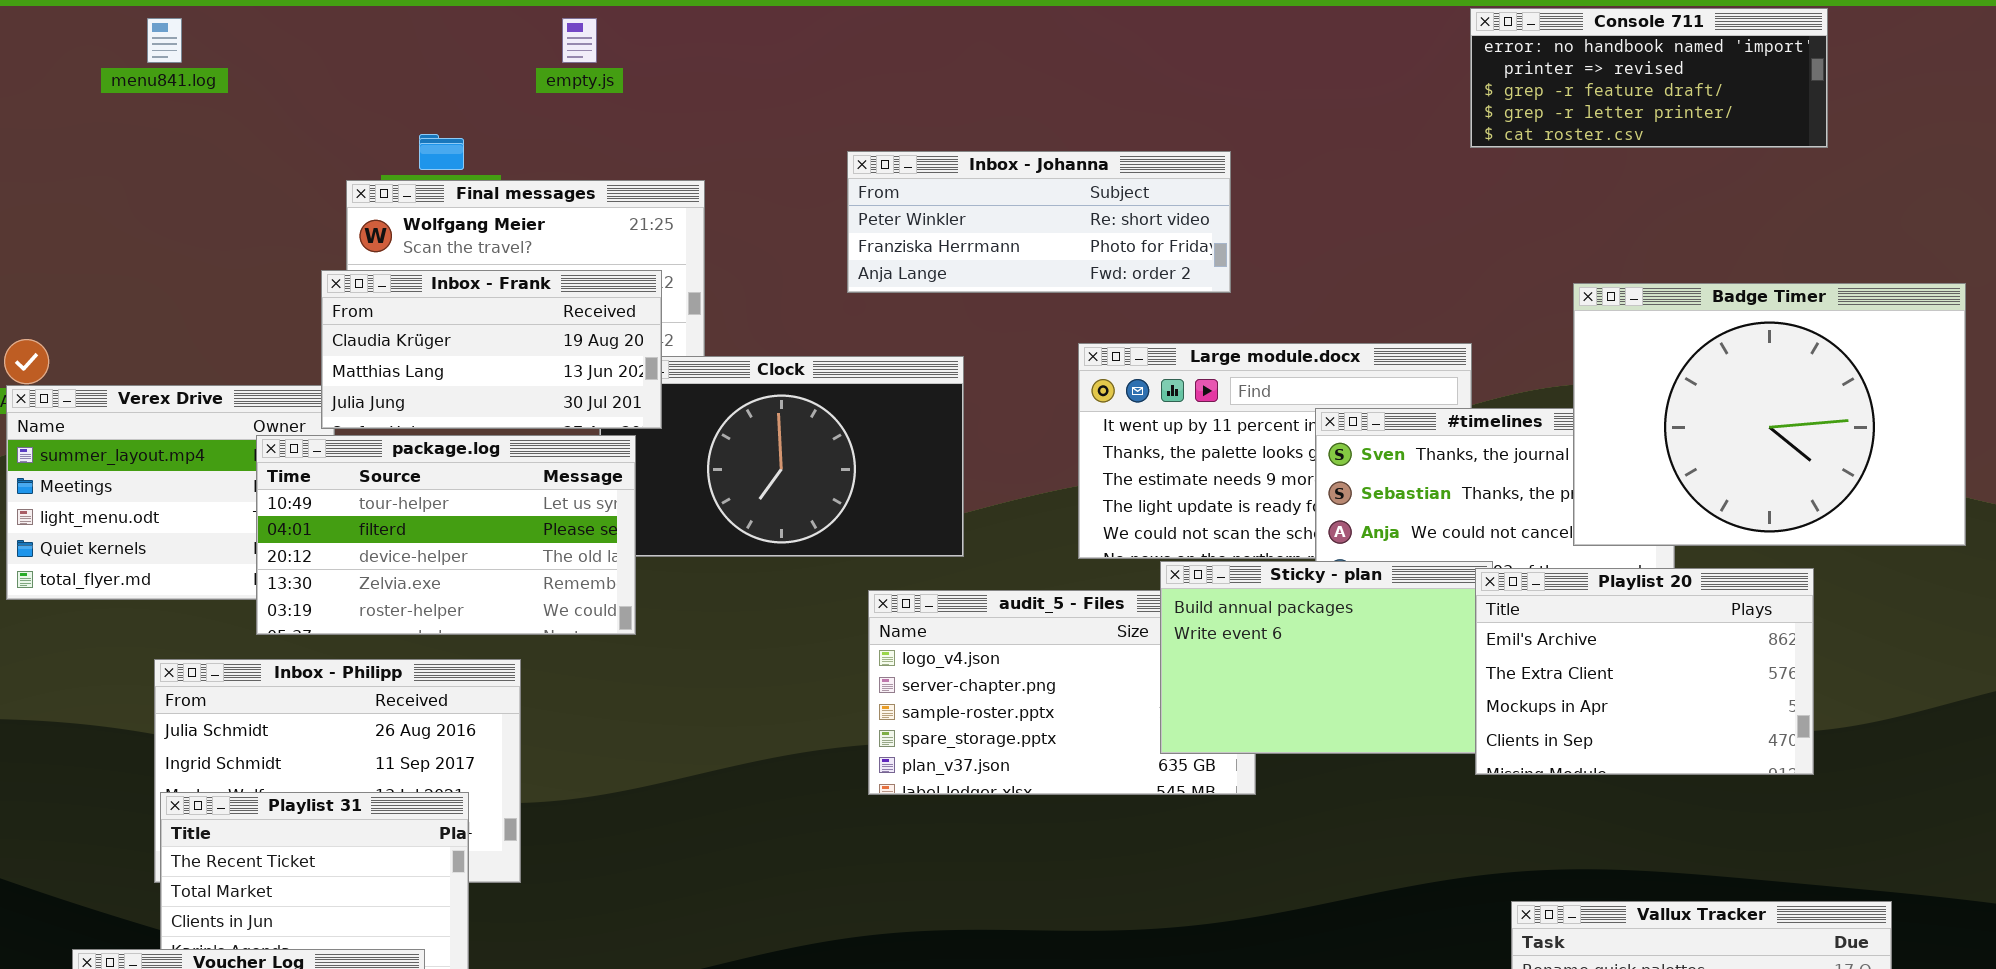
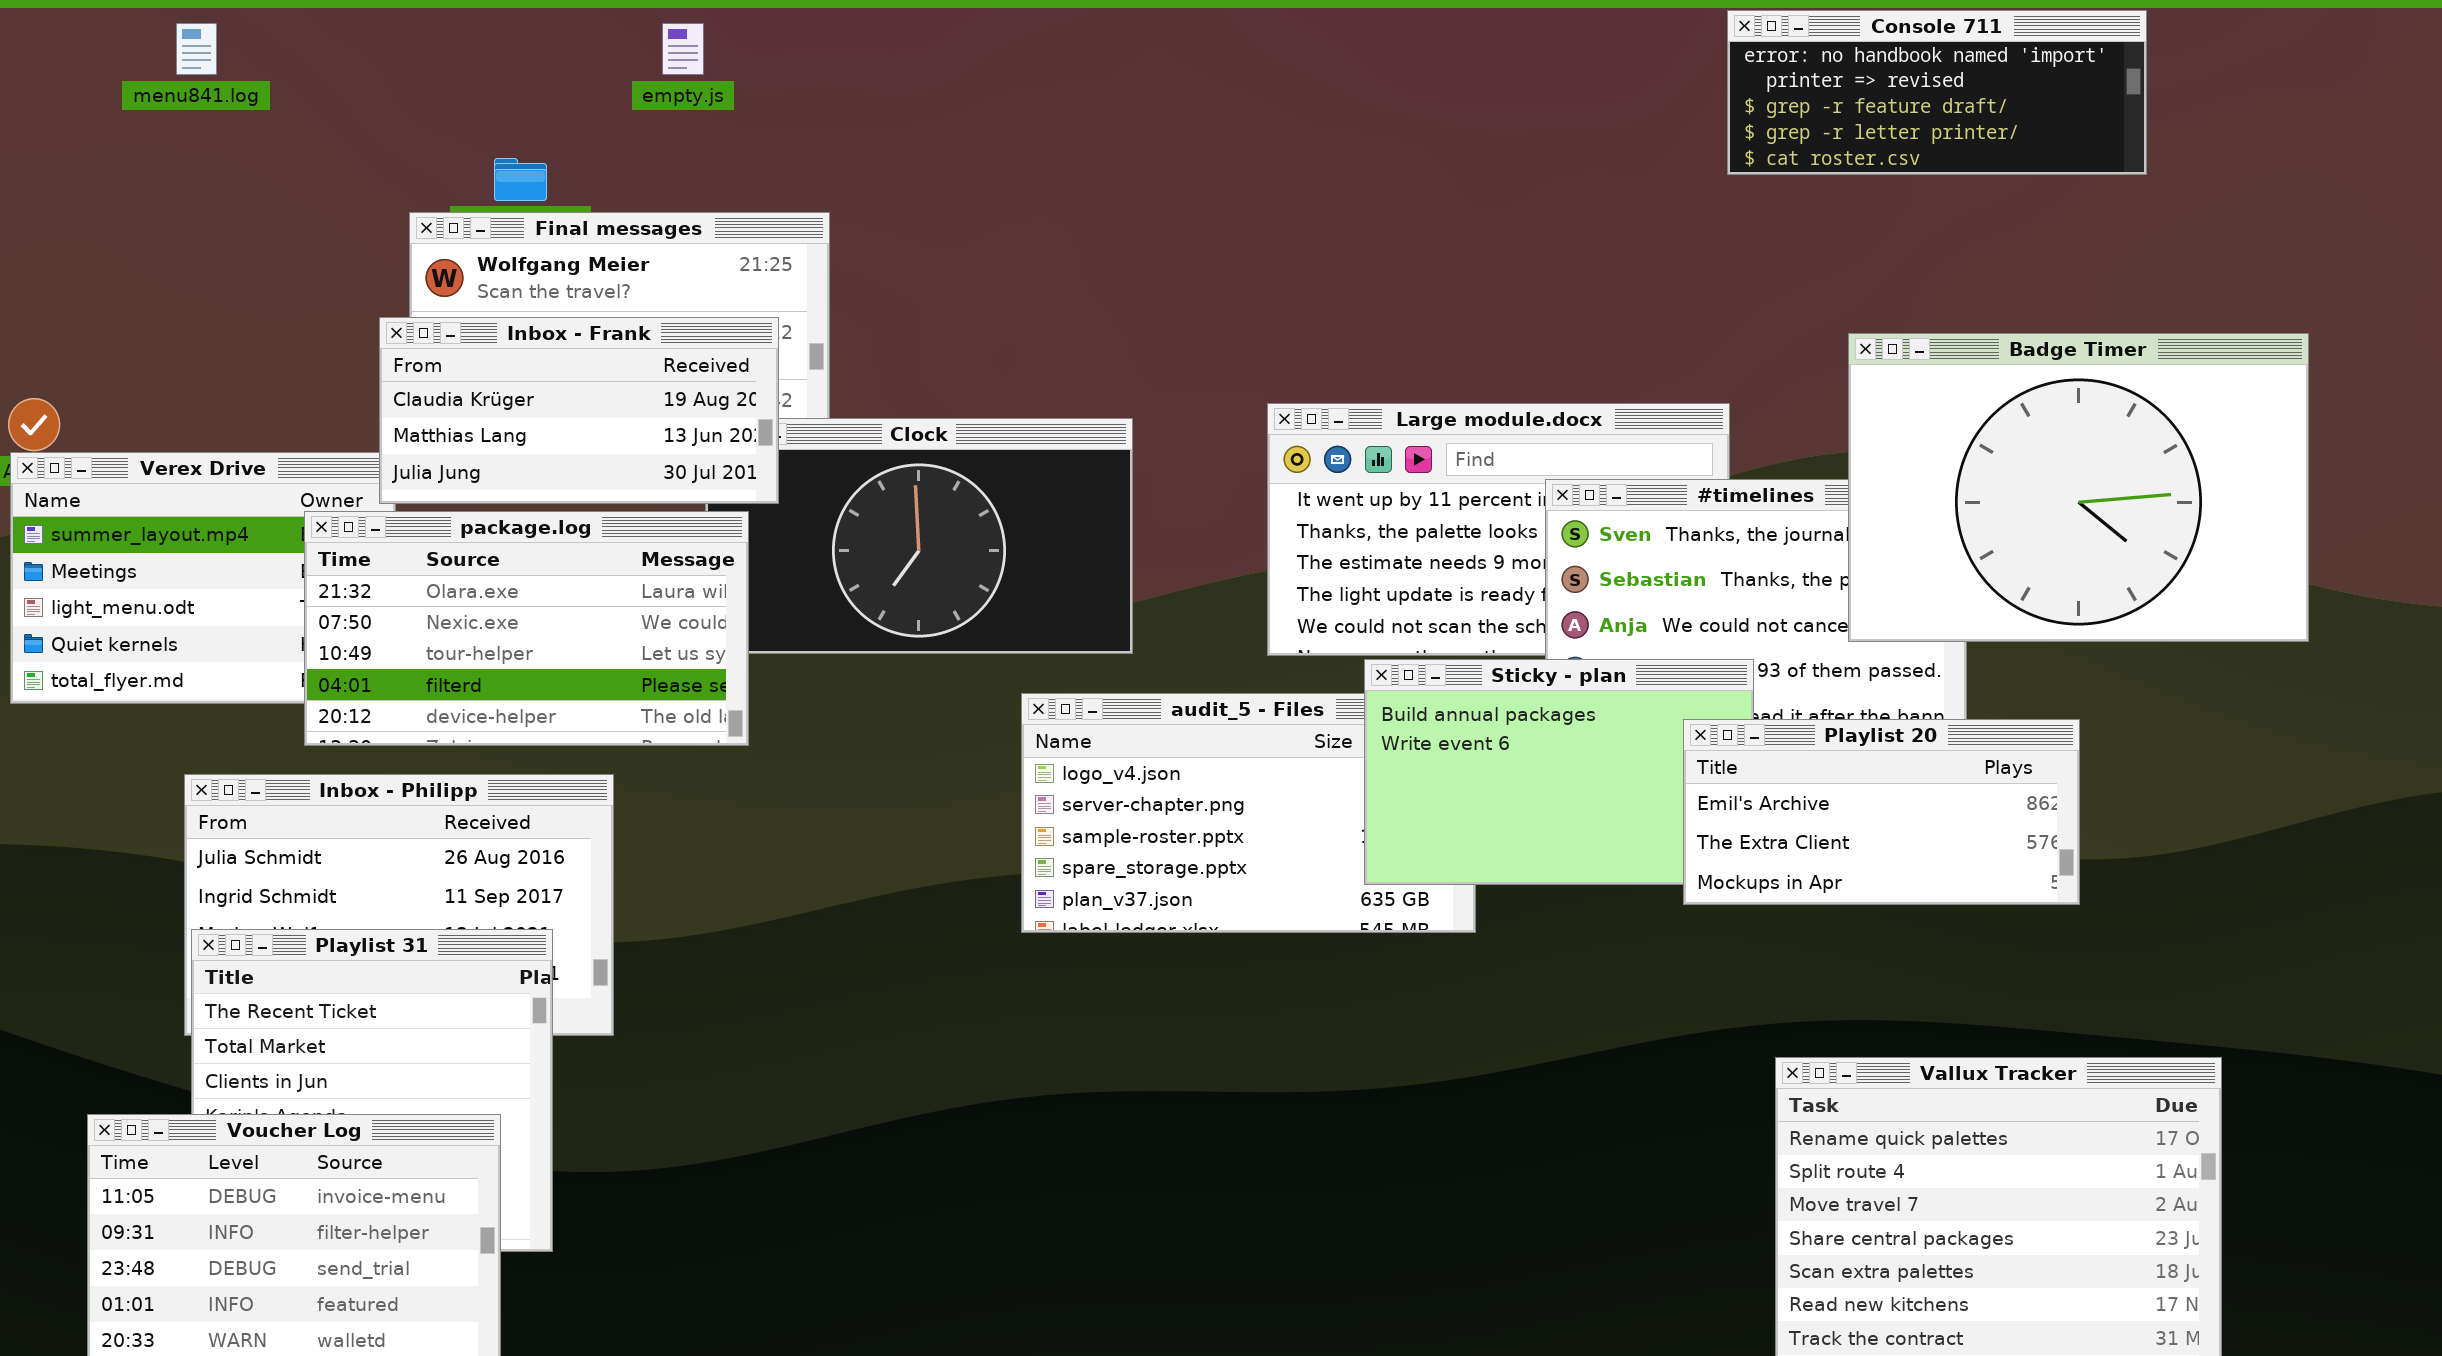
Inbox - Johanna: [847,151,1231,293] -> none, closed
package.log: [256,435,636,635] -> [304,511,749,746], scrolled up 2 rows
Playlist 20: [1475,568,1814,775] -> [1683,719,2080,905], moved, resized

